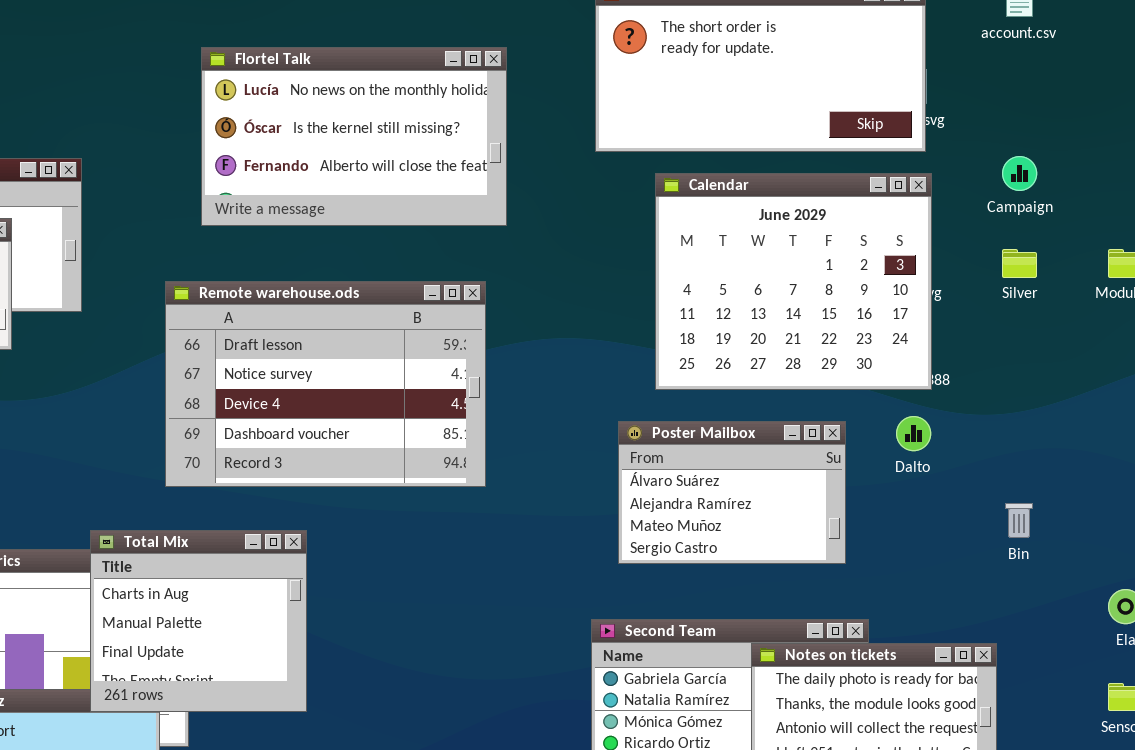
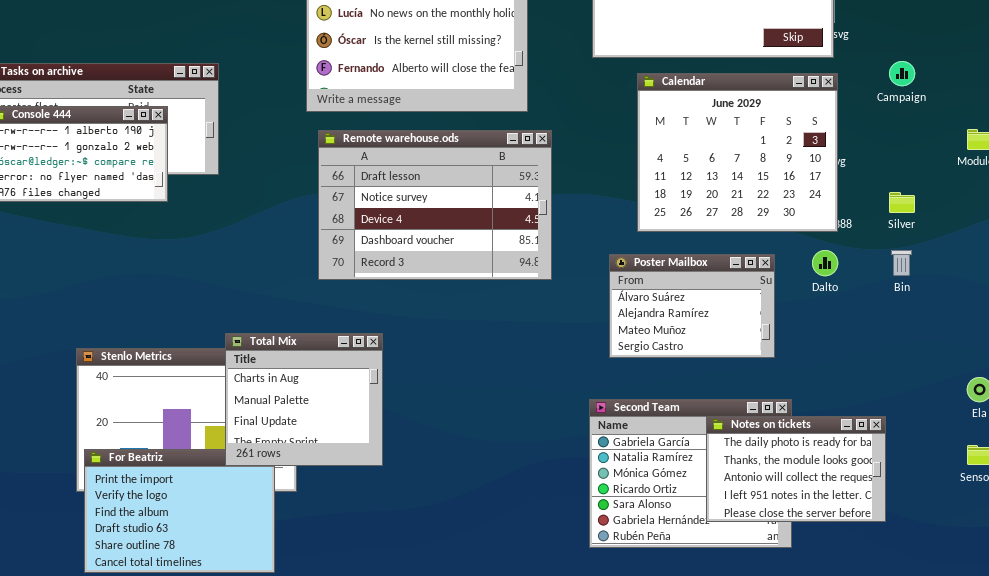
Silver: [1002,249,1037,278] -> [889,192,915,213], moved
Remote warehouse.ods: [165,281,486,487] -> [318,130,552,280], moved
Bin: [1005,503,1033,538] -> [891,250,912,276], moved

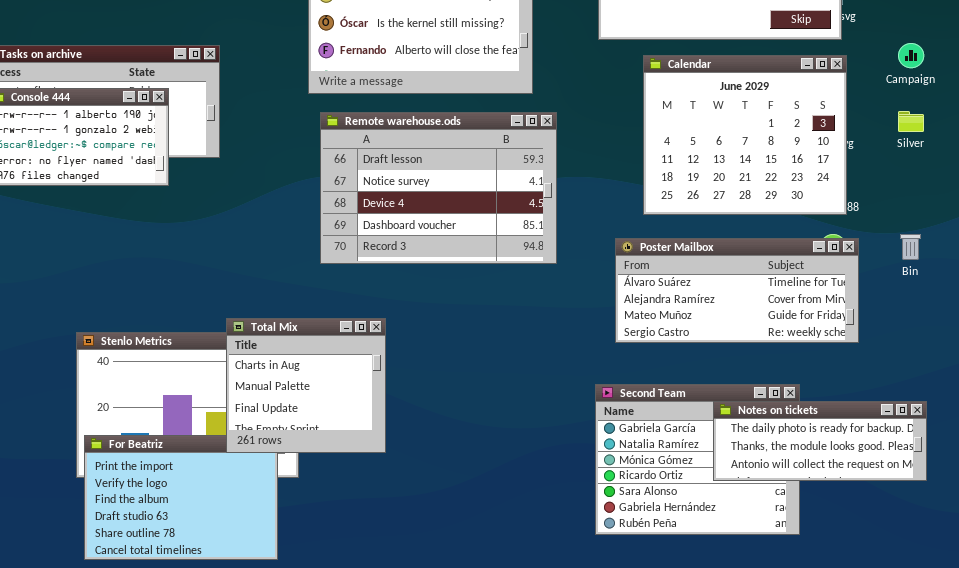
Silver: [889,192,915,213] -> [898,111,924,132], moved
Poster Mailbox: [609,254,775,358] -> [615,238,859,343], resized
Notes on tickets: [706,416,886,522] -> [713,401,927,481], resized

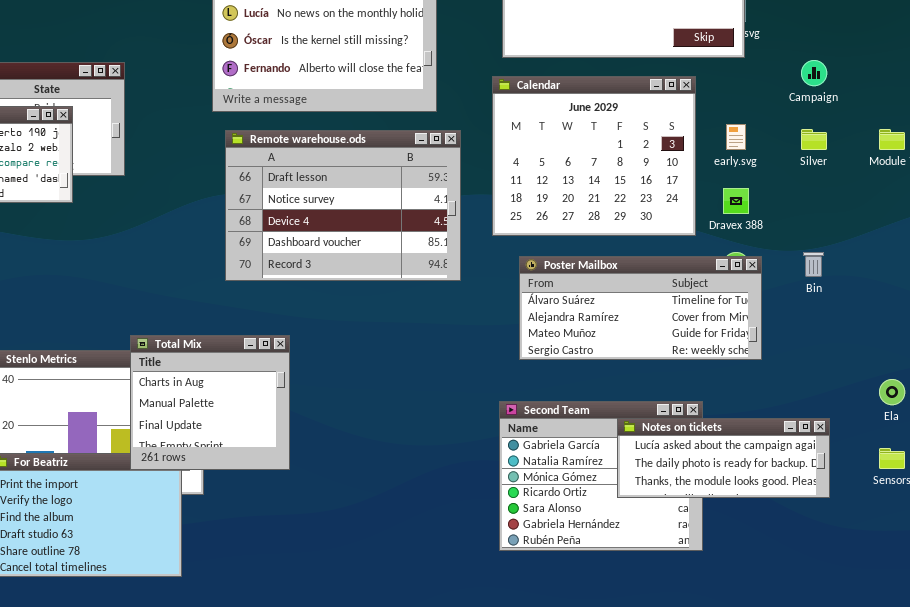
Calendar: [643,55,847,215] -> [492,76,696,236], moved
Notes on tickets: [713,401,927,481] -> [617,418,830,498], scrolled up 1 row

